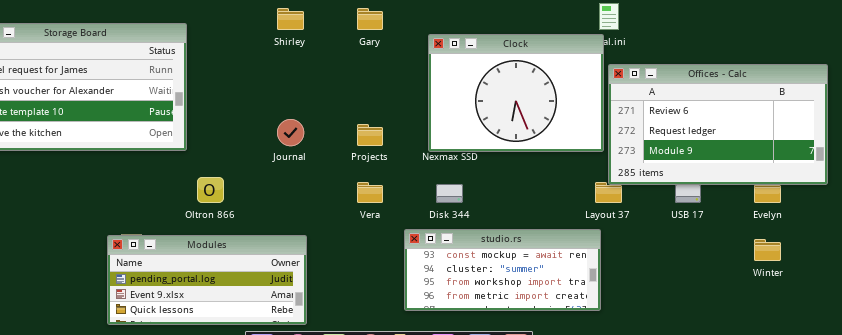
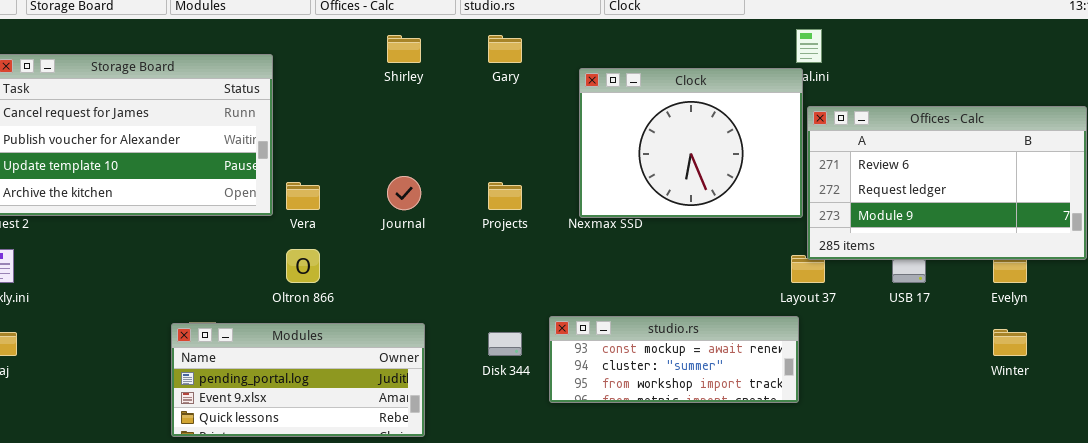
Vera: [357,182,383,203] -> [286,182,320,210], moved
Disk 344: [436,184,463,203] -> [488,332,522,356], moved
studio.rs: [404,229,601,311] -> [549,316,799,403], resized

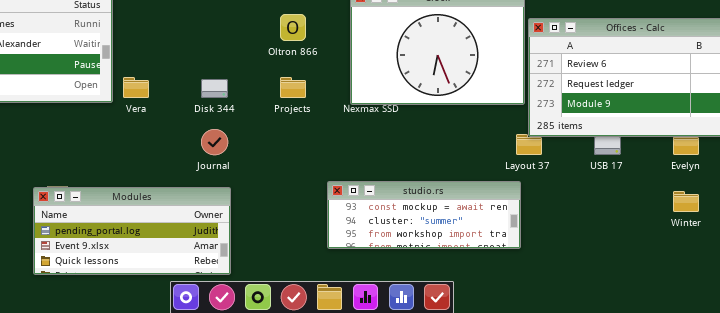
Journal: [387,176,421,210] -> [201,129,228,155], moved
Oltron 866: [286,249,320,283] -> [280,14,306,41], moved
Disk 344: [488,332,522,356] -> [201,79,228,98], moved

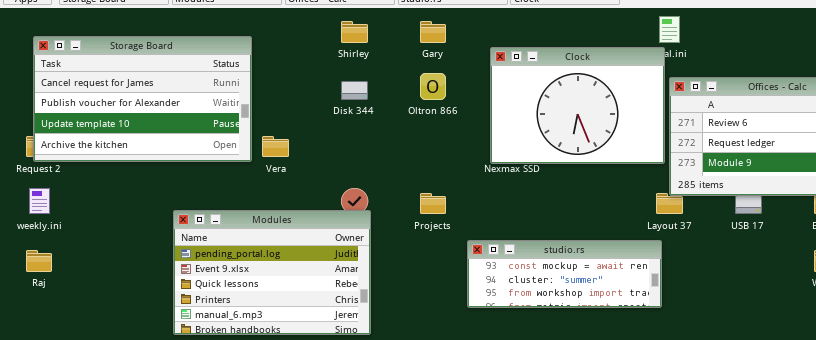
Projects: [280,77,306,98] -> [420,193,446,214], moved
Disk 344: [201,79,228,98] -> [341,81,368,100], moved
Modules: [33,187,231,275] -> [173,210,371,335], resized

